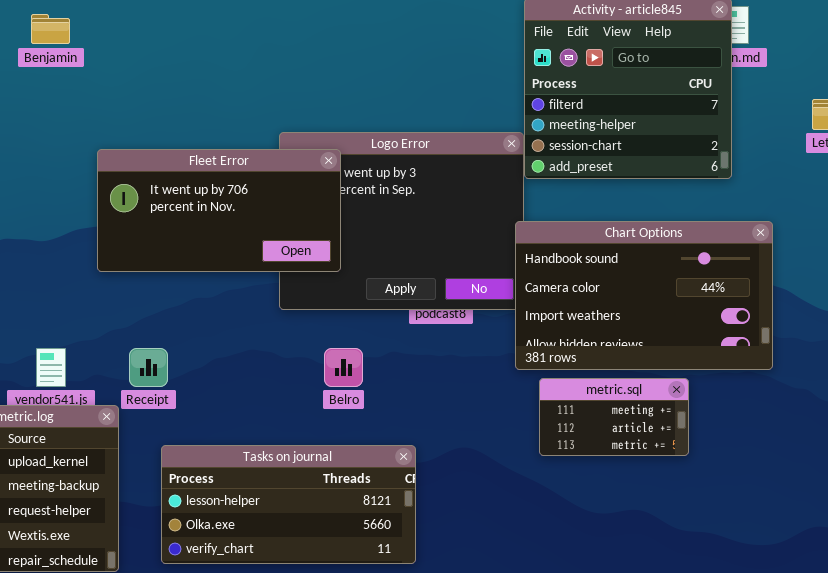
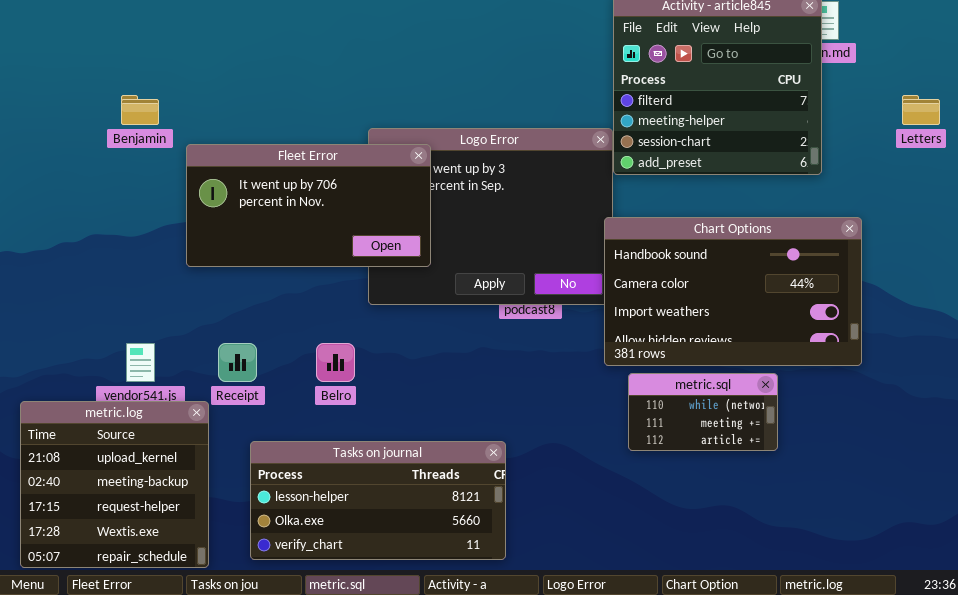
Benjamin: [31,14,70,44] -> [121,95,159,125], moved
Belro: [324,348,363,387] -> [316,343,355,382], moved
metric.sql: [539,378,689,456] -> [628,373,778,451], scrolled up 1 row

